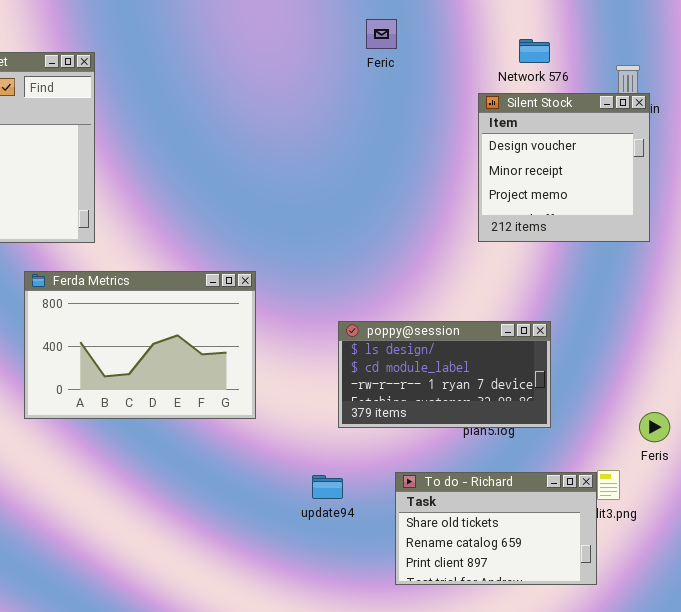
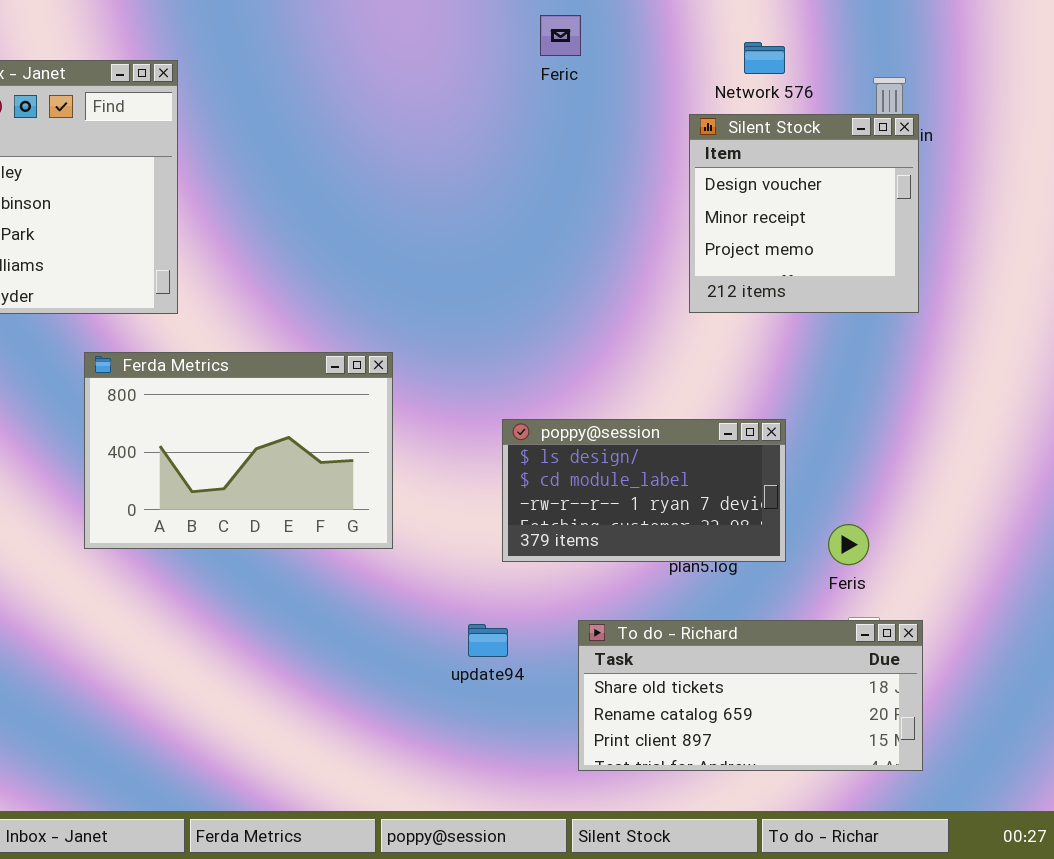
Feris: [639,412,670,442] -> [828,524,869,565], moved
To do - Richard: [395,472,597,585] -> [578,620,923,771], resized

